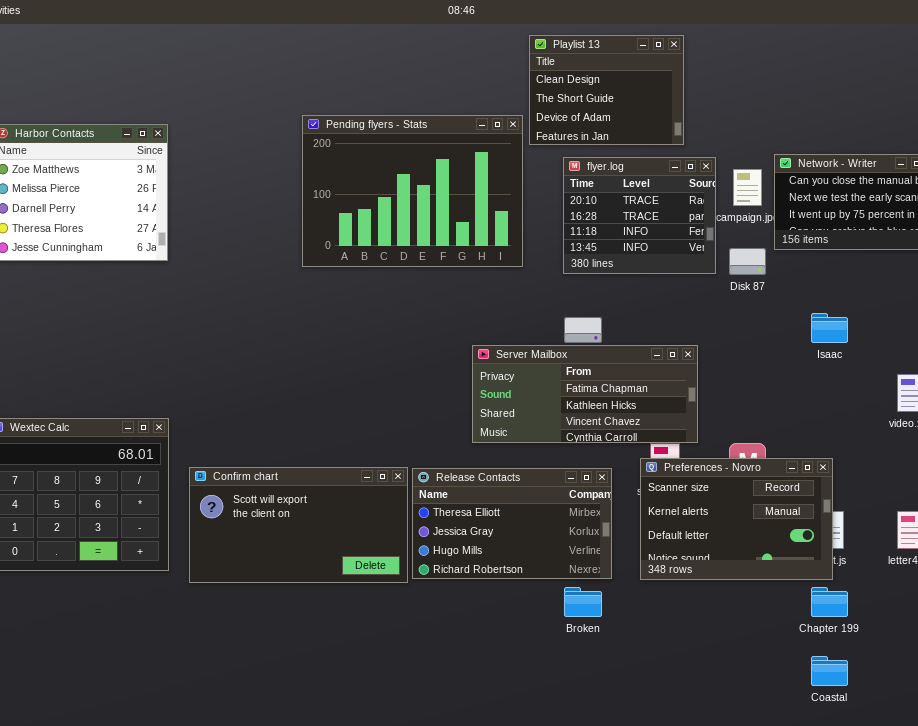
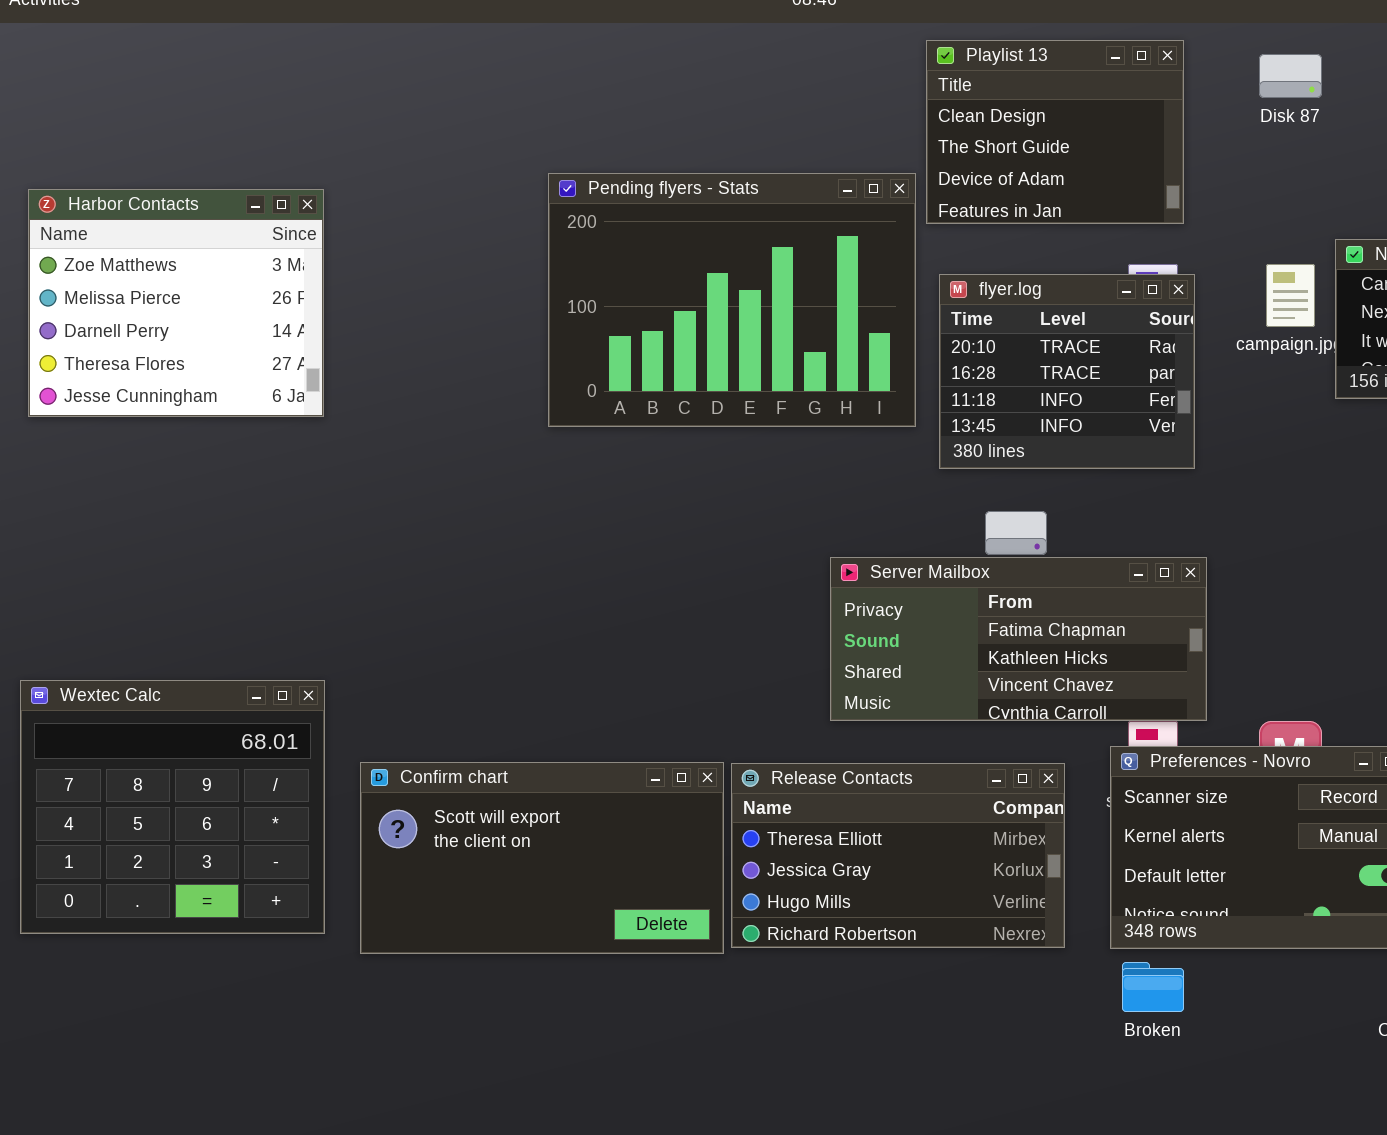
flyer.log: [563,157,716,274] -> [939,274,1195,469], moved
Disk 87: [729,248,766,275] -> [1259,54,1322,98], moved
Broken: [564,587,602,617] -> [1122,962,1184,1012], moved

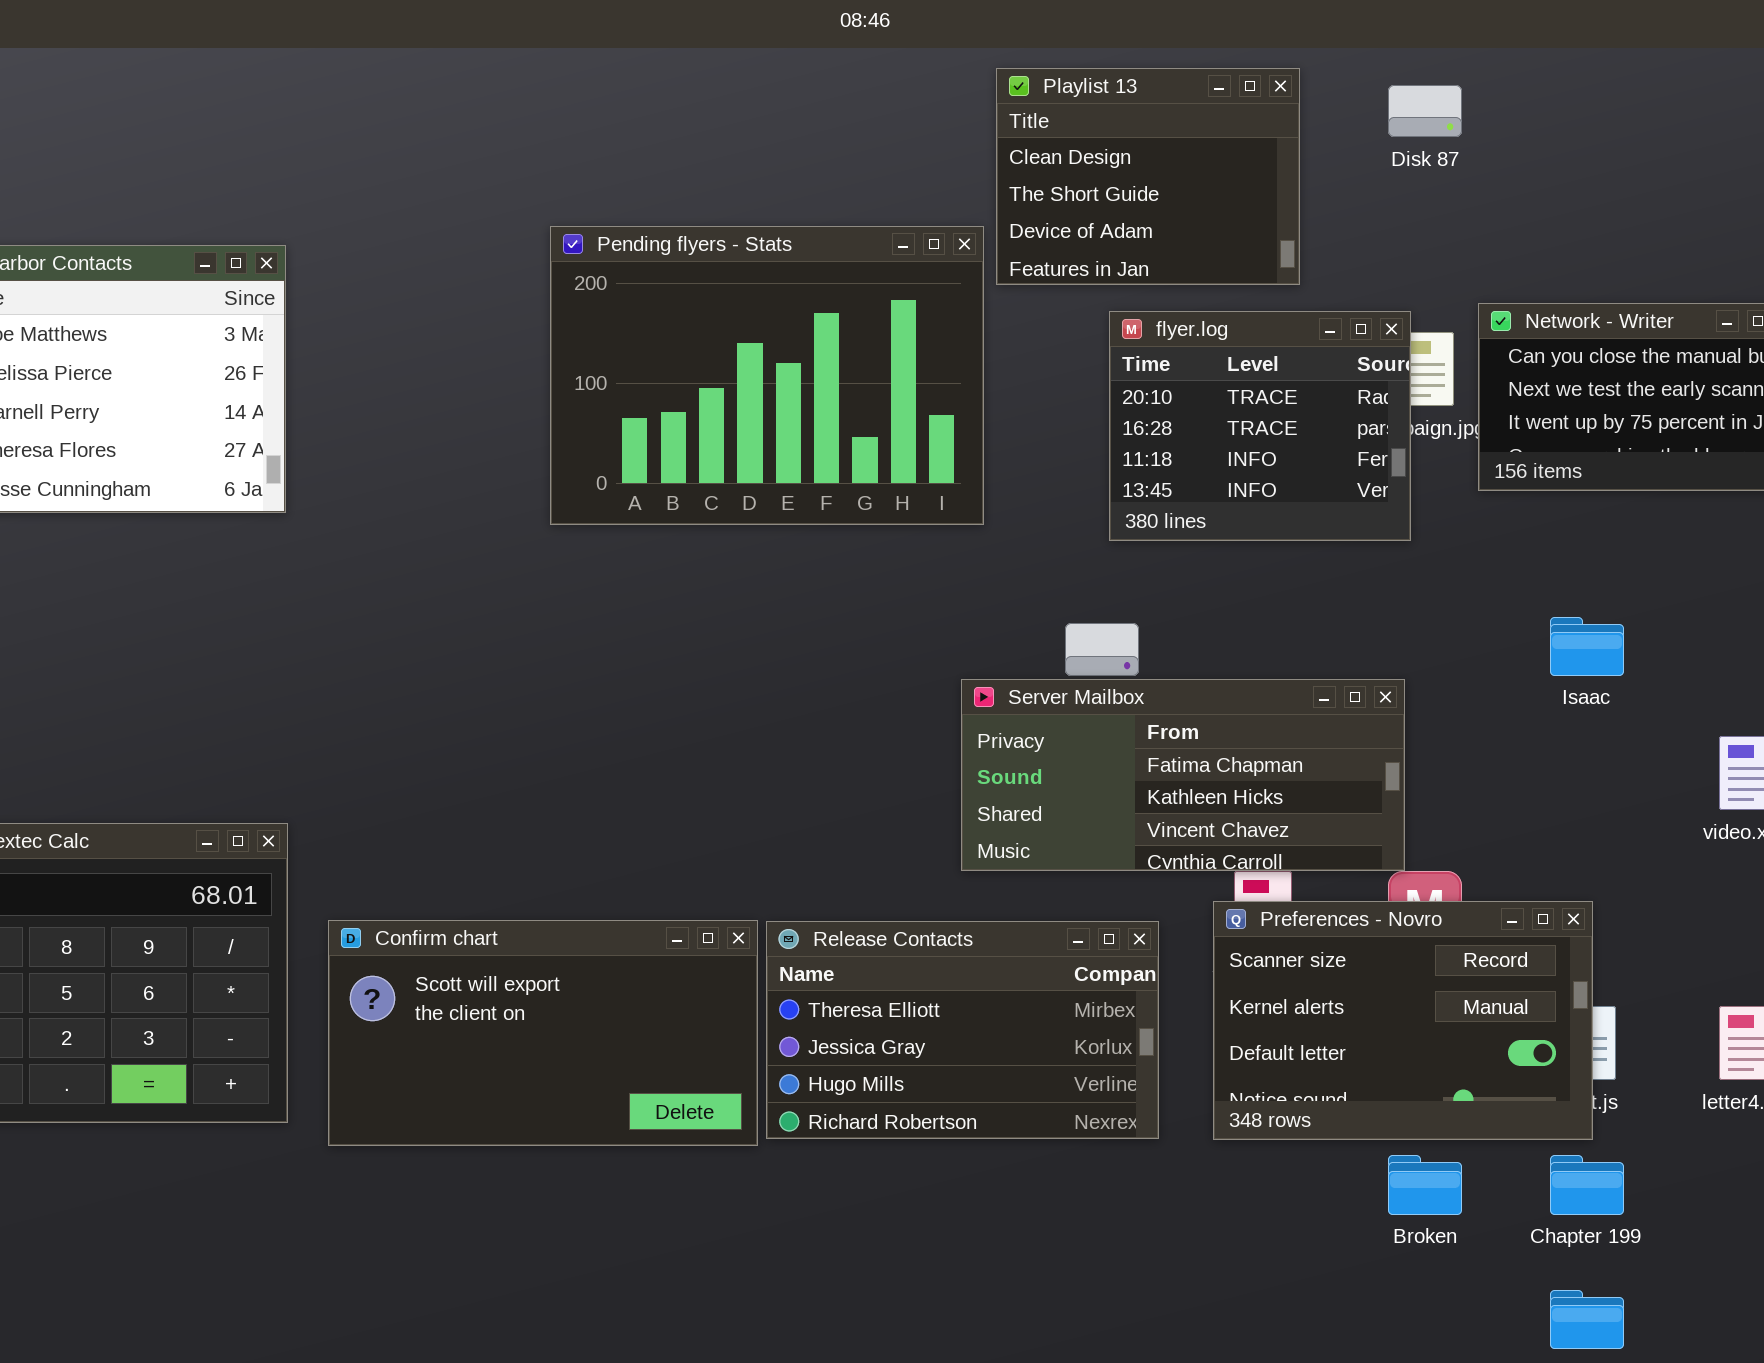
flyer.log: [939,274,1195,469] -> [1109,311,1411,541], moved
Server Mailbox: [830,557,1207,721] -> [961,679,1405,871], moved
Broken: [1122,962,1184,1012] -> [1388,1155,1462,1215], moved

